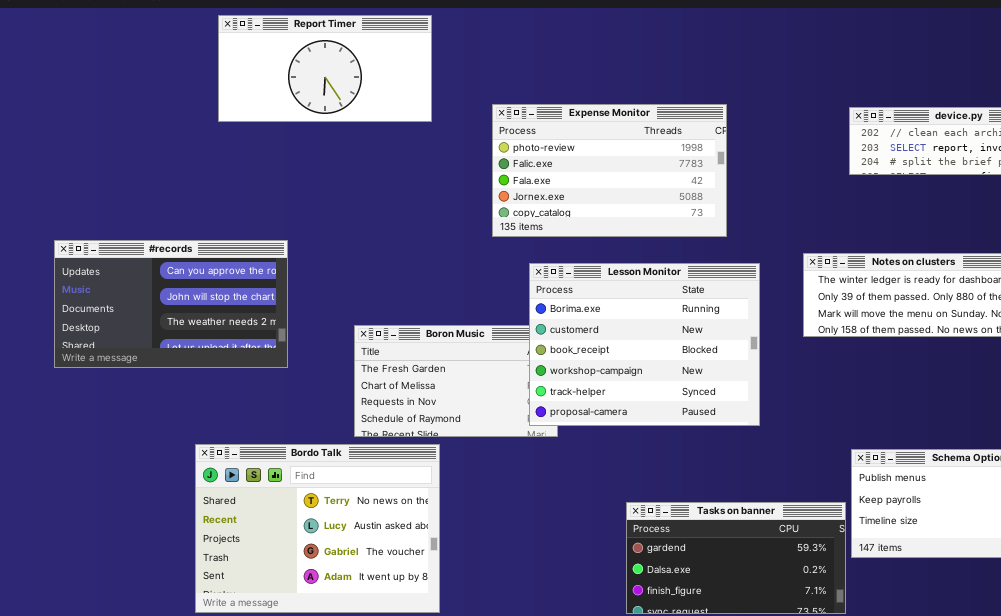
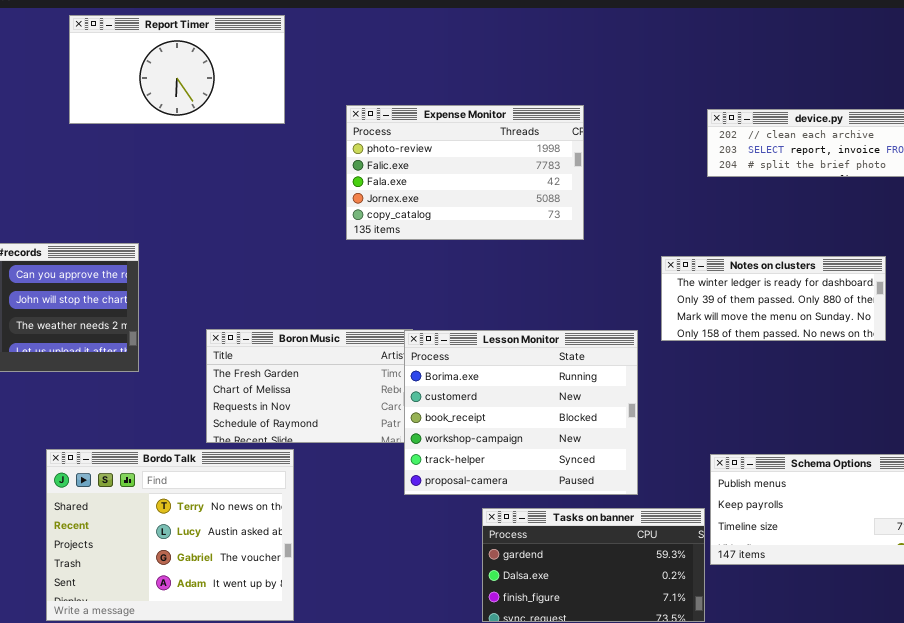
Lesson Monitor: [529,263,760,426] -> [404,330,638,495], moved

